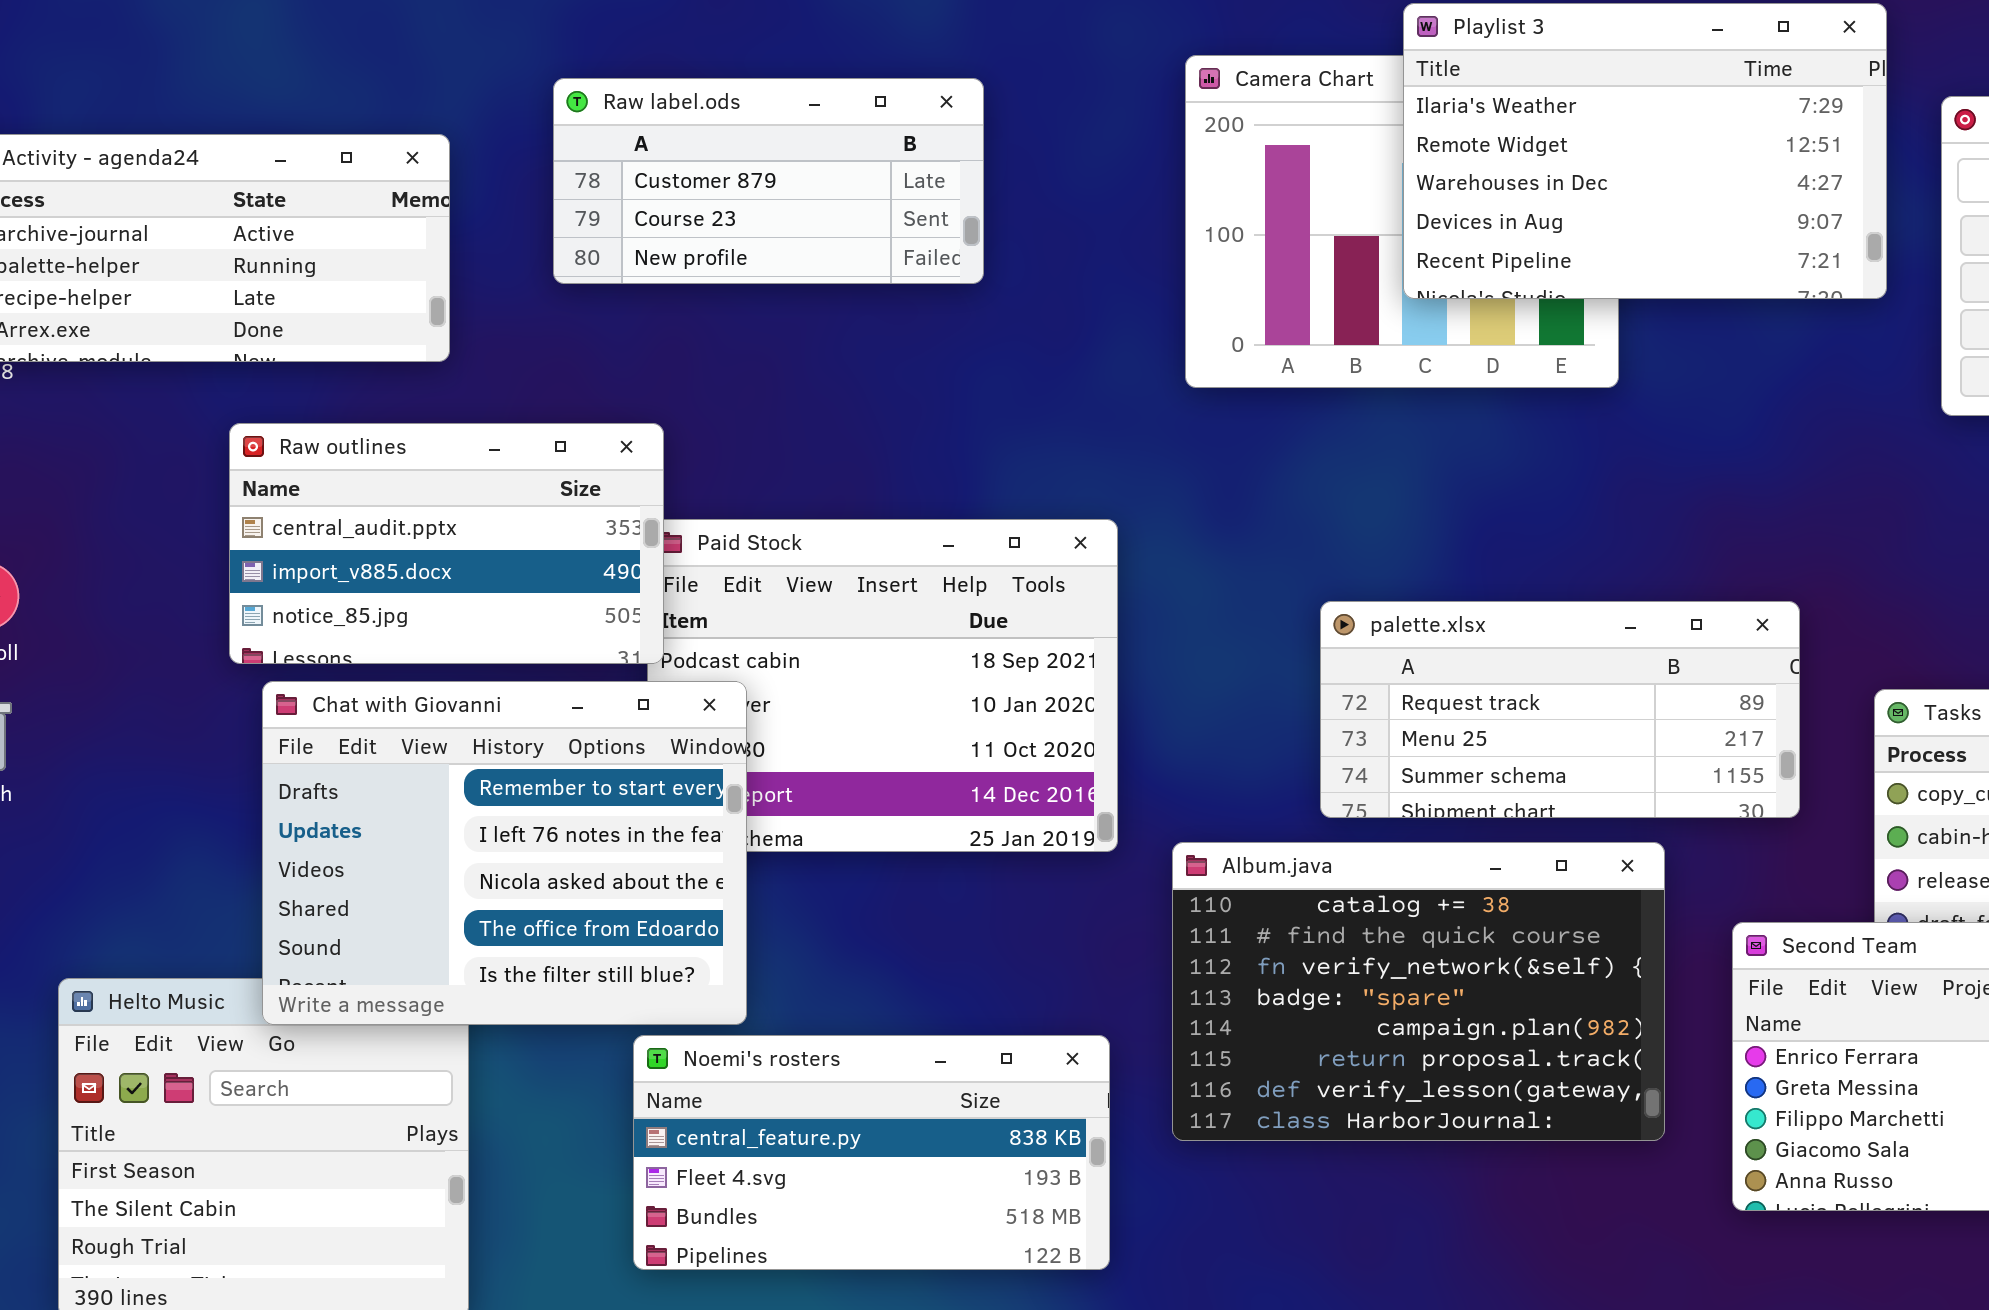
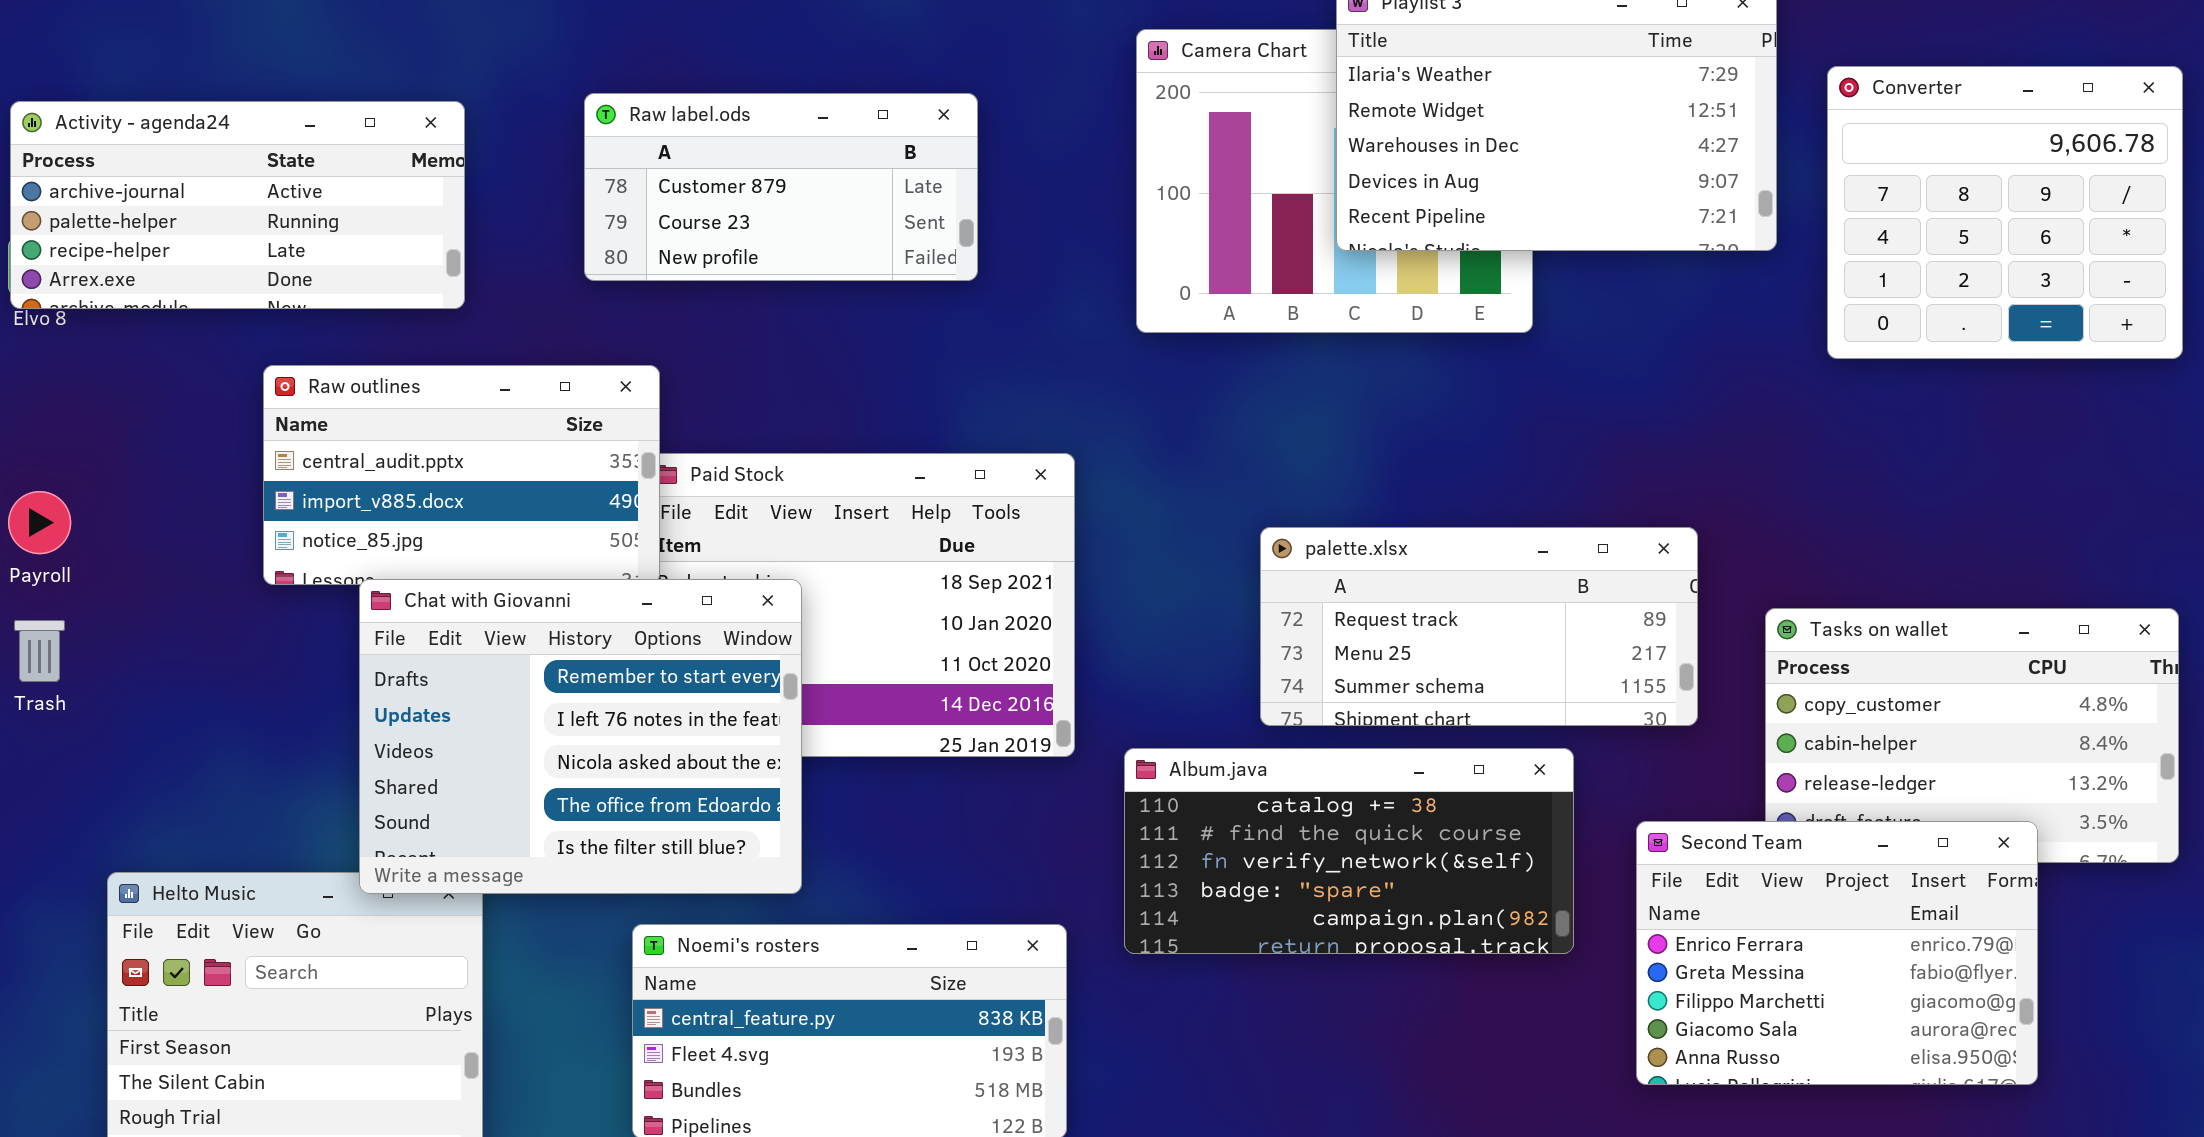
Raw label.ods: [553,78,984,284] -> [584,93,978,281], moved
Chat with Giovanni: [262,681,747,1025] -> [359,579,802,894], moved
Album.java: [1172,842,1665,1141] -> [1124,748,1574,954], resized

